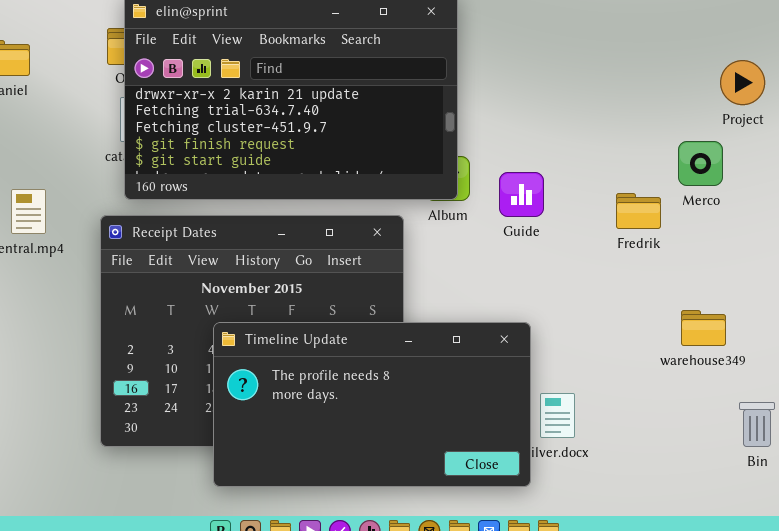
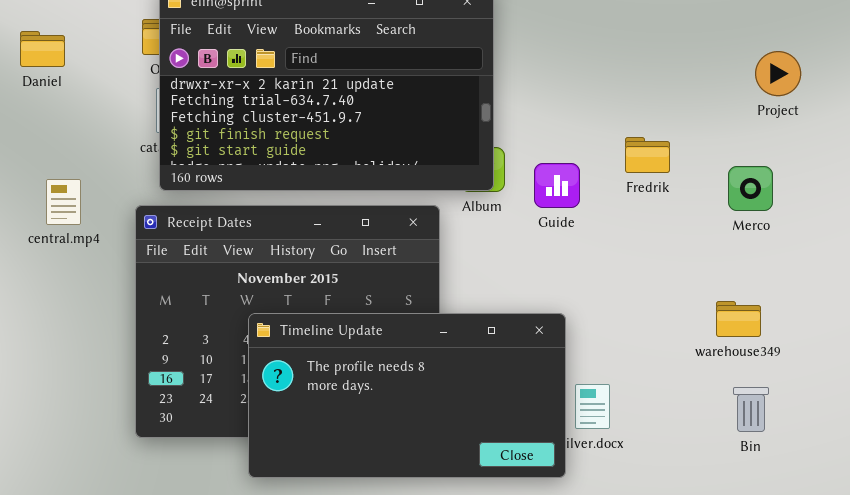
Merco: [678,141,723,186] -> [728,166,773,211], moved
Fredrik: [616,193,661,229] -> [625,137,670,173], moved
Bin: [739,402,775,447] -> [733,387,769,432], moved

